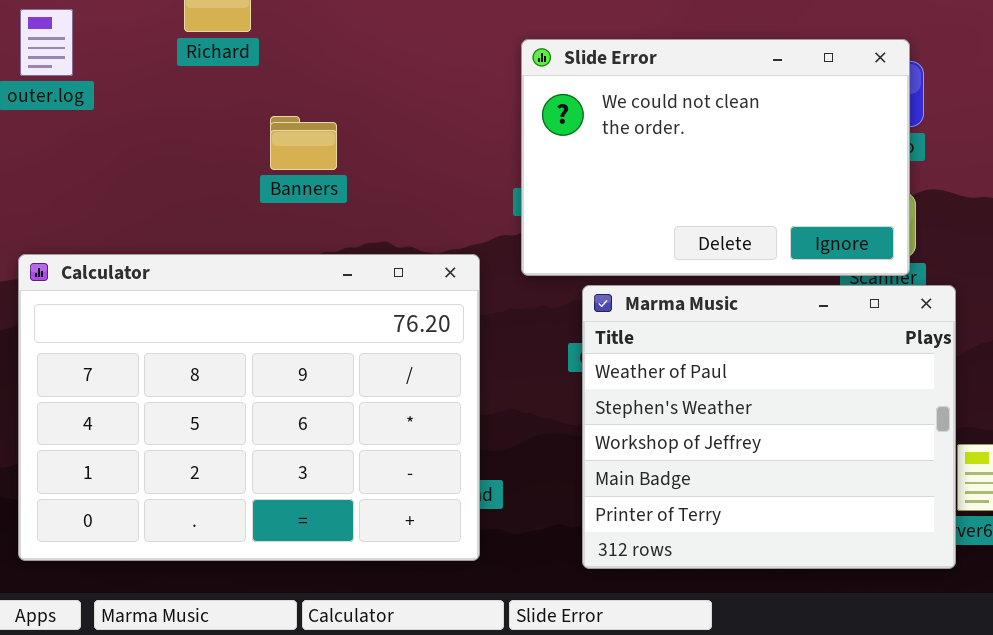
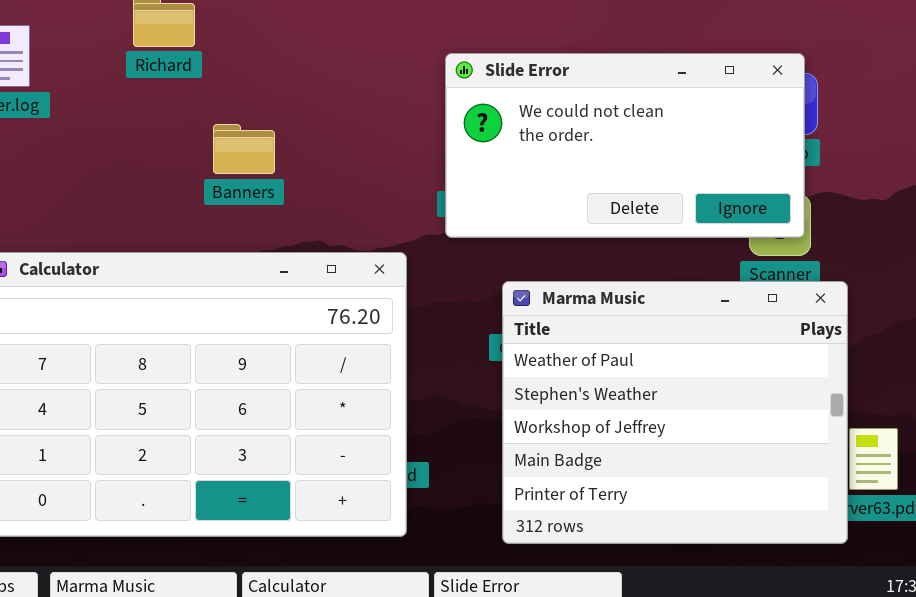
Slide Error: [521,39,910,276] -> [445,53,805,238], resized

